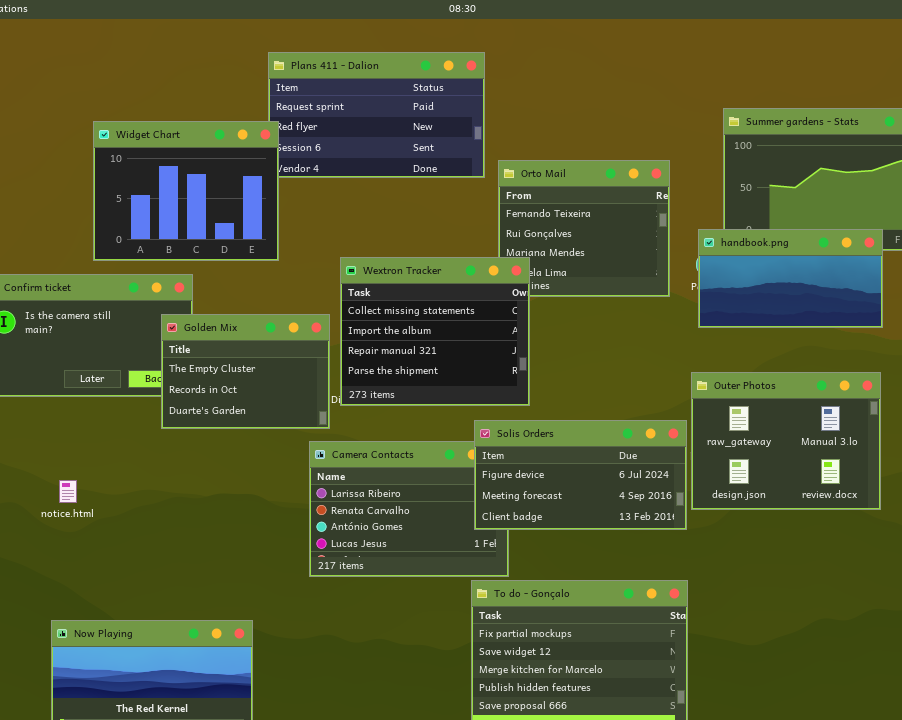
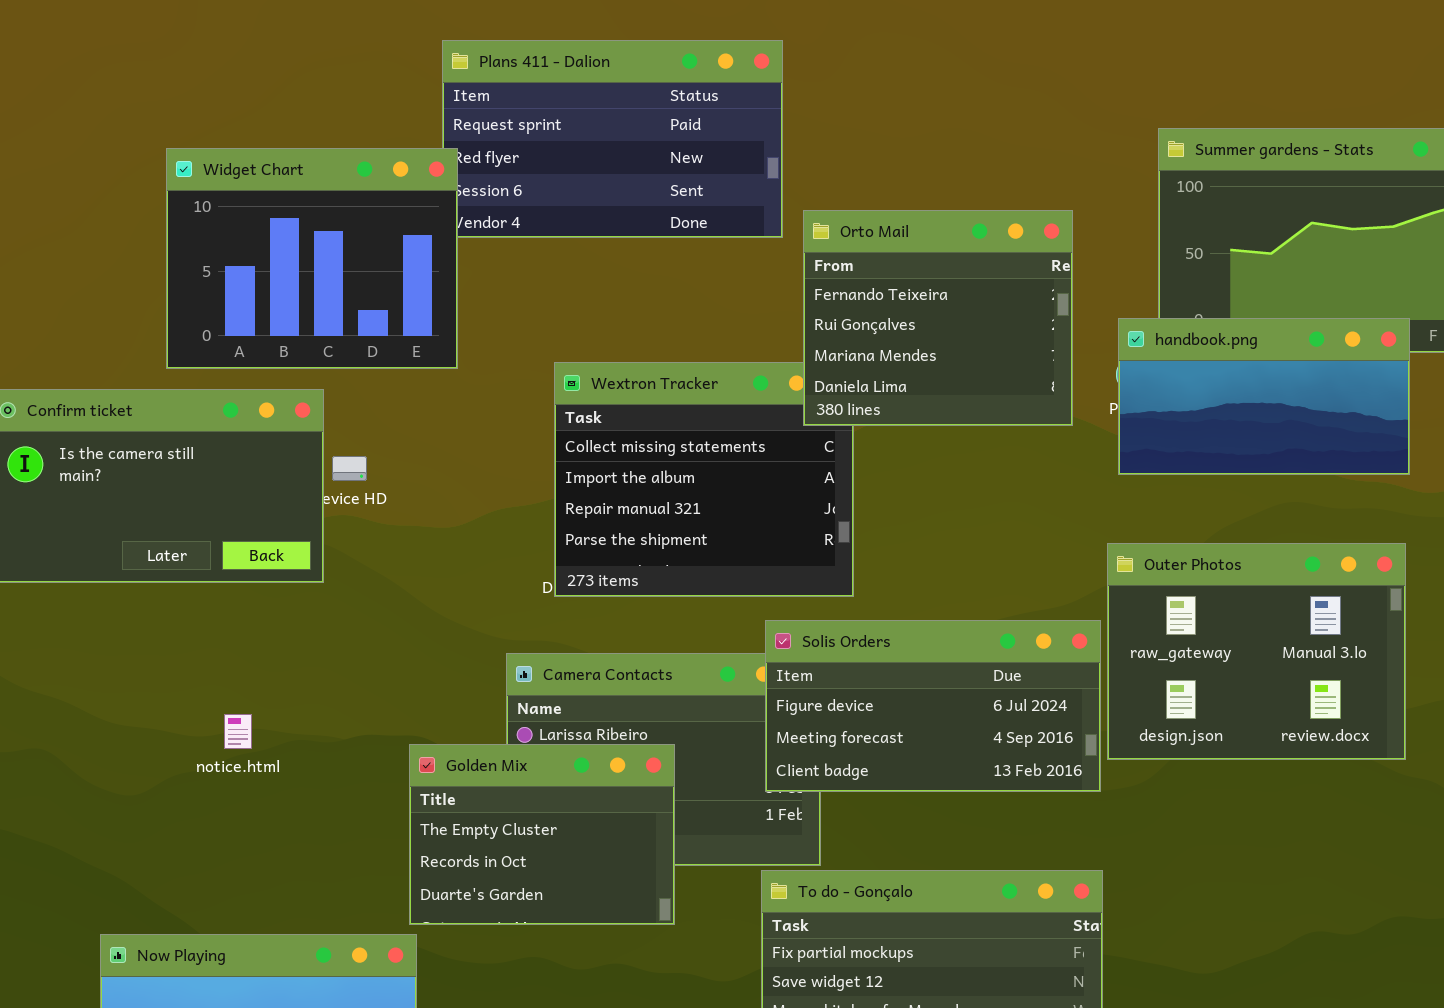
Orto Mail: [498,160,670,297] -> [803,210,1073,426], raised
Golden Mix: [161,314,330,429] -> [409,744,675,925], moved
notice.html: [59,480,77,503] -> [224,714,252,749], moved

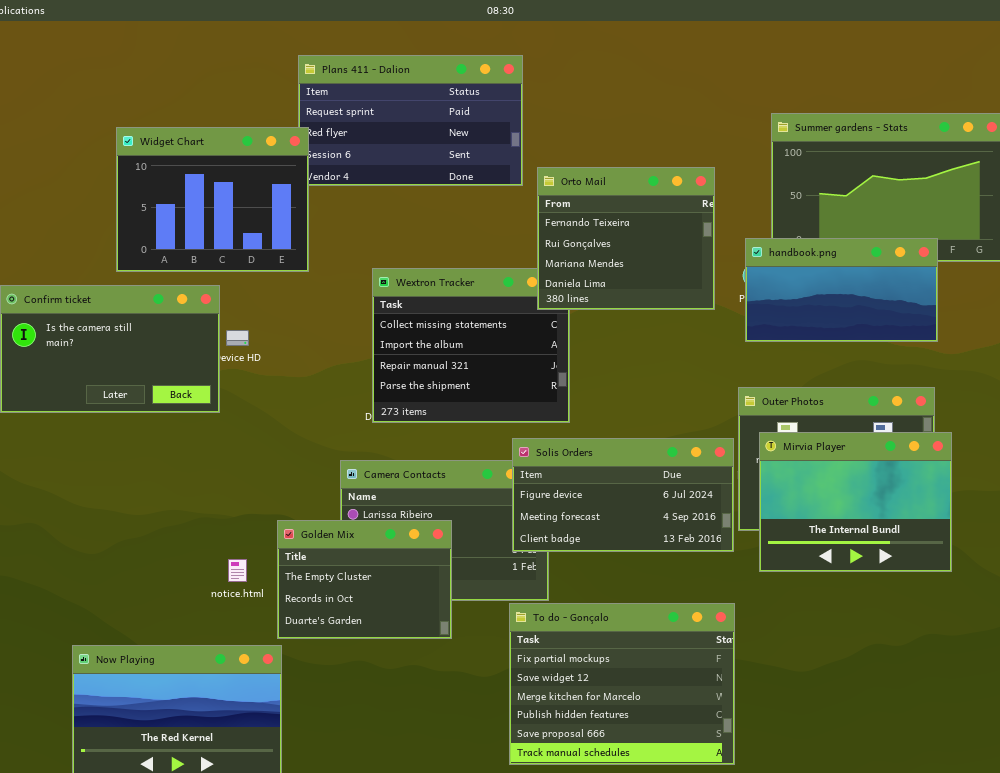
Mirvia Player: none -> [759,432,952,572], opened
notice.html: [224,714,252,749] -> [228,559,247,582], moved

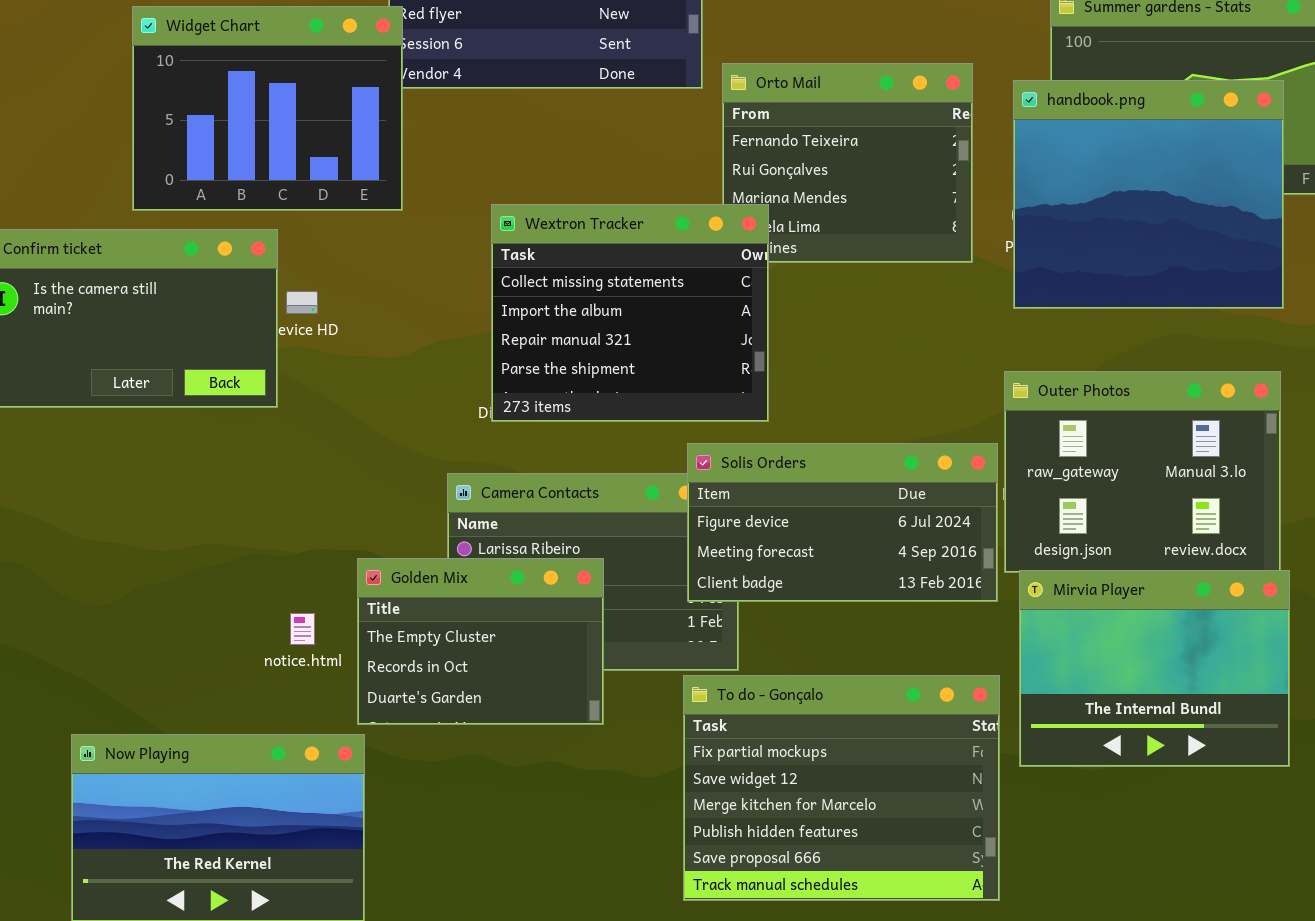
handbook.png: [745,238,938,342] -> [1013,80,1284,309], resized
Wextron Tracker: [372,268,570,423] -> [491,204,769,422], raised
Mirvia Player: [759,432,952,572] -> [1019,570,1290,767], moved

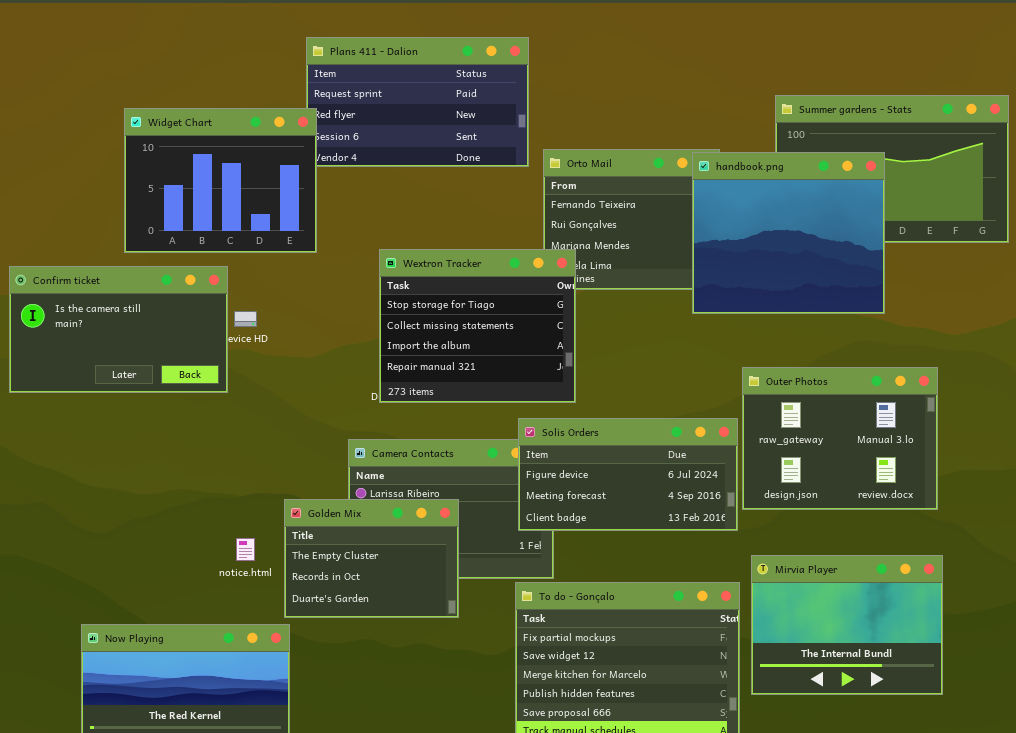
handbook.png: [1013,80,1284,309] -> [692,152,885,314], moved
Wextron Tracker: [491,204,769,422] -> [379,249,576,403], scrolled up 1 row
Mirvia Player: [1019,570,1290,767] -> [751,555,943,695], moved

